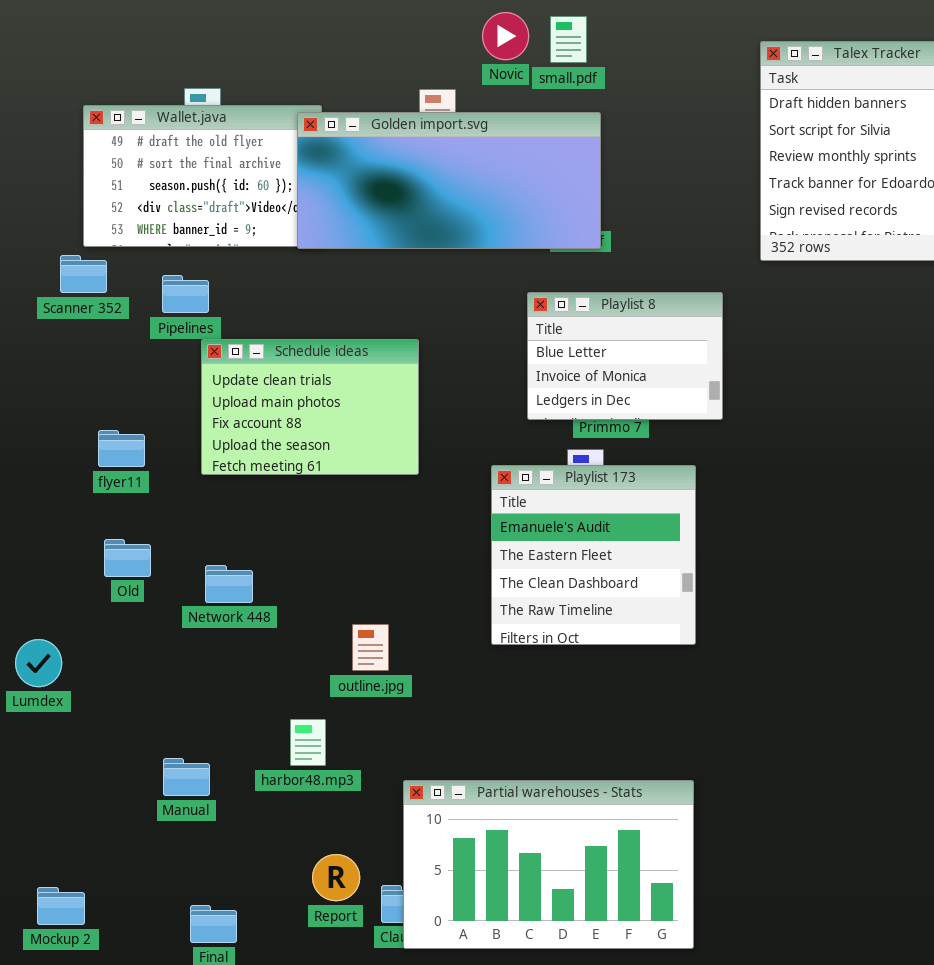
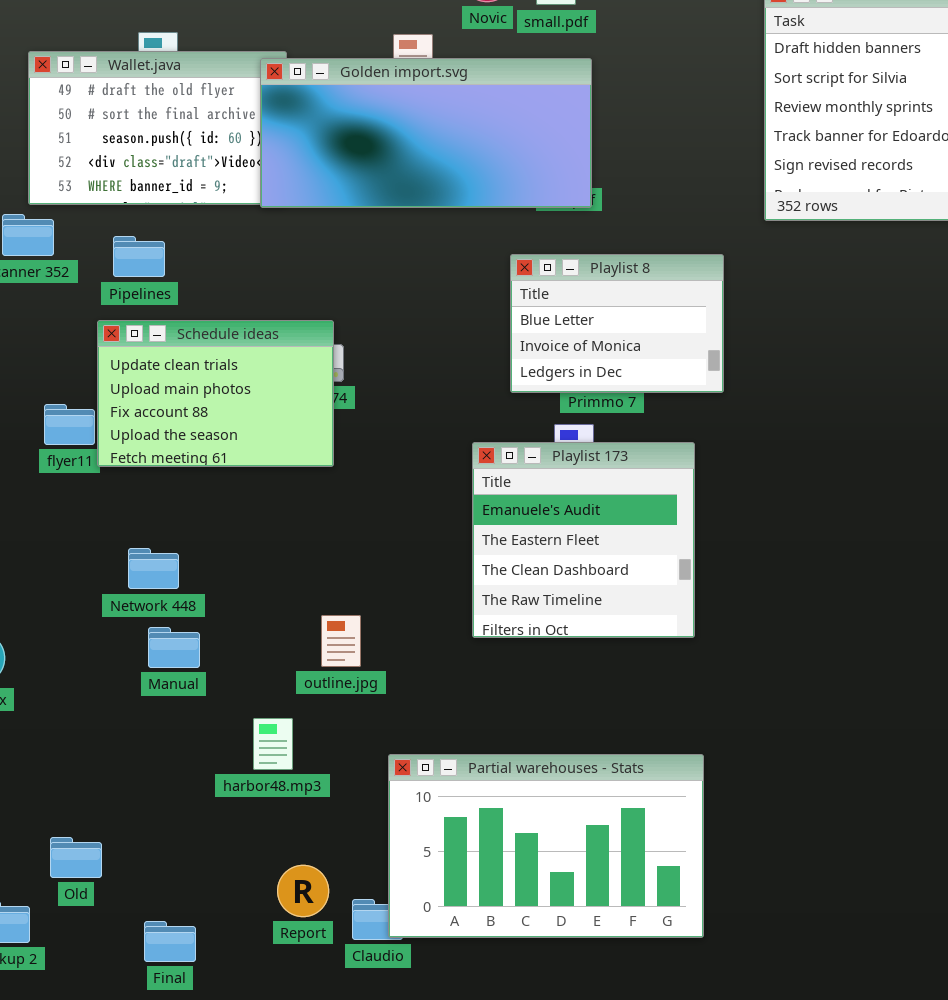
Schedule ideas: [201,339,419,475] -> [97,320,334,467], moved
Old: [104,539,151,577] -> [50,837,102,878], moved
Network 448: [205,565,253,603] -> [128,548,179,589], moved
Manual: [163,758,210,796] -> [148,627,200,668], moved
Partial warehouses - Stats: [403,780,694,949] -> [388,754,704,938], moved

